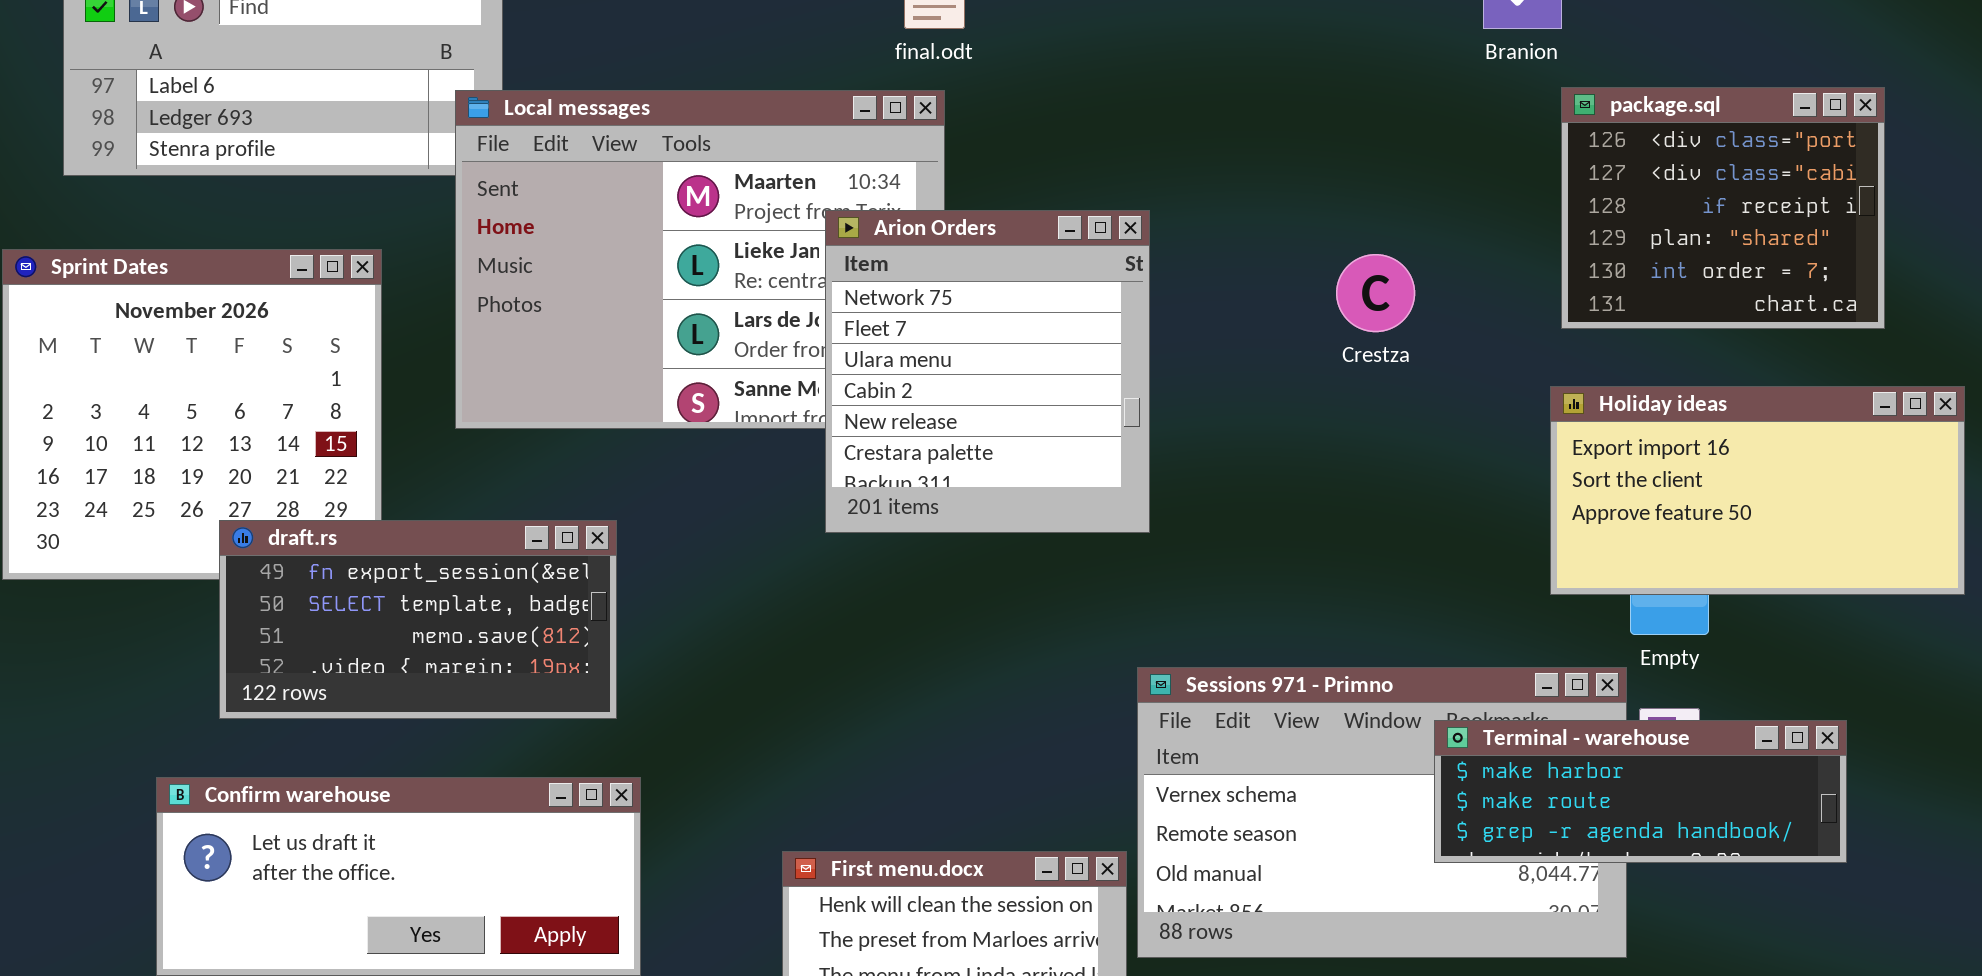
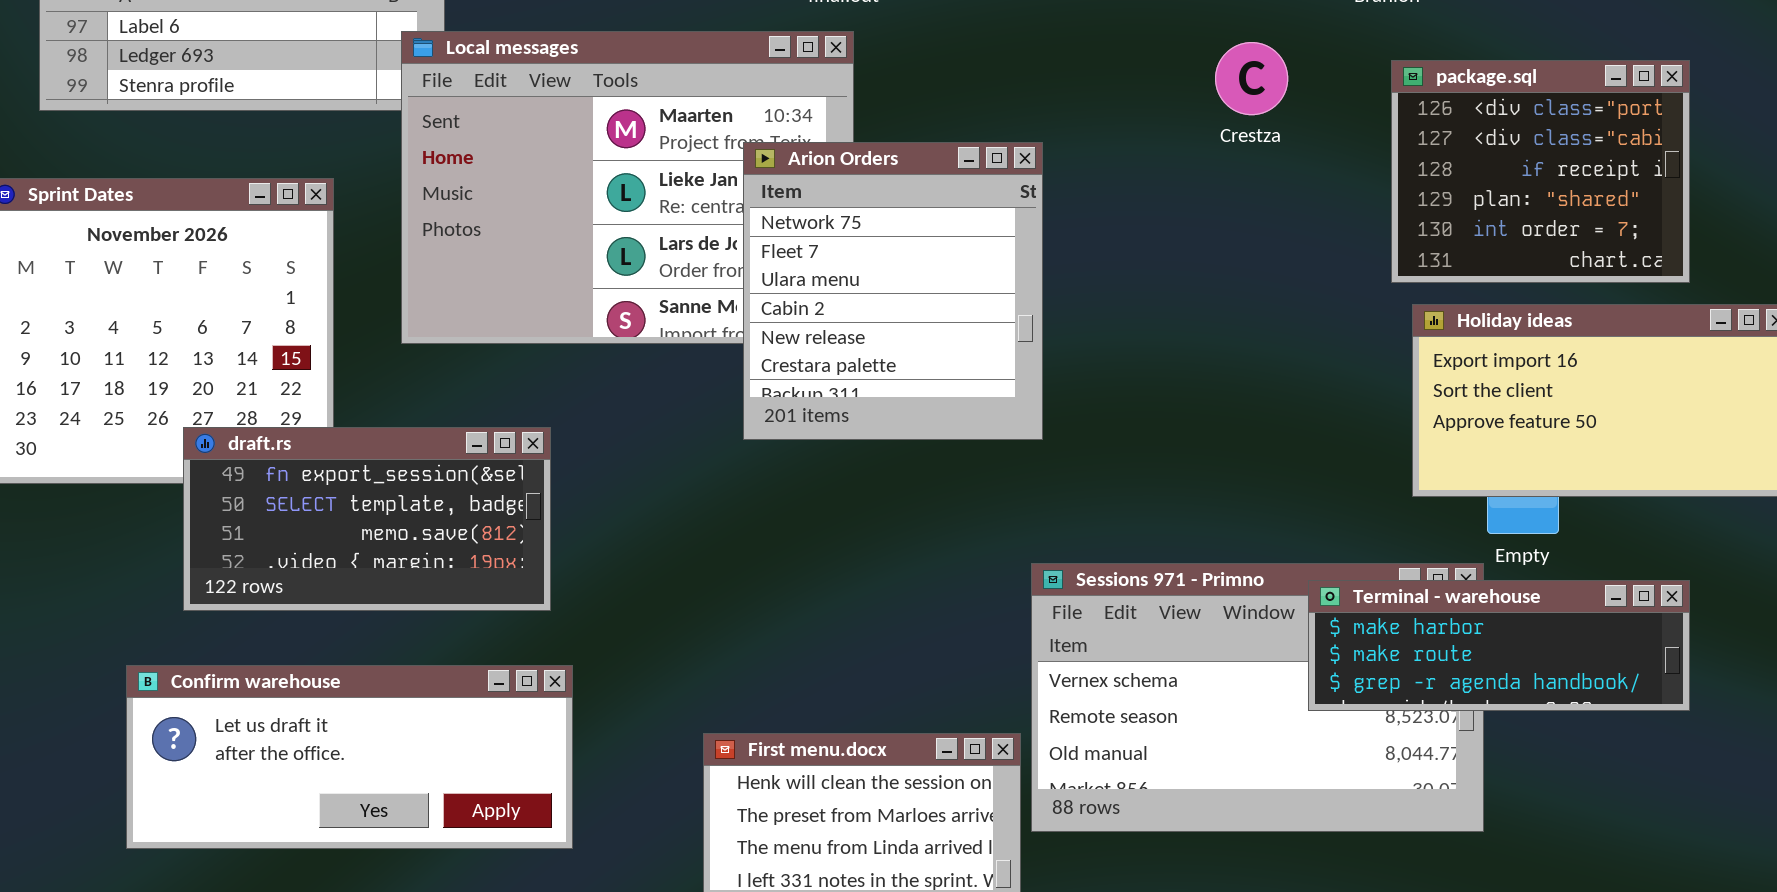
package.sql: [1561,87,1885,329] -> [1391,60,1690,283], moved
Crestza: [1336,254,1415,332] -> [1215,42,1288,115], moved
Terminal - warehouse: [1434,720,1847,863] -> [1308,580,1690,711], moved

